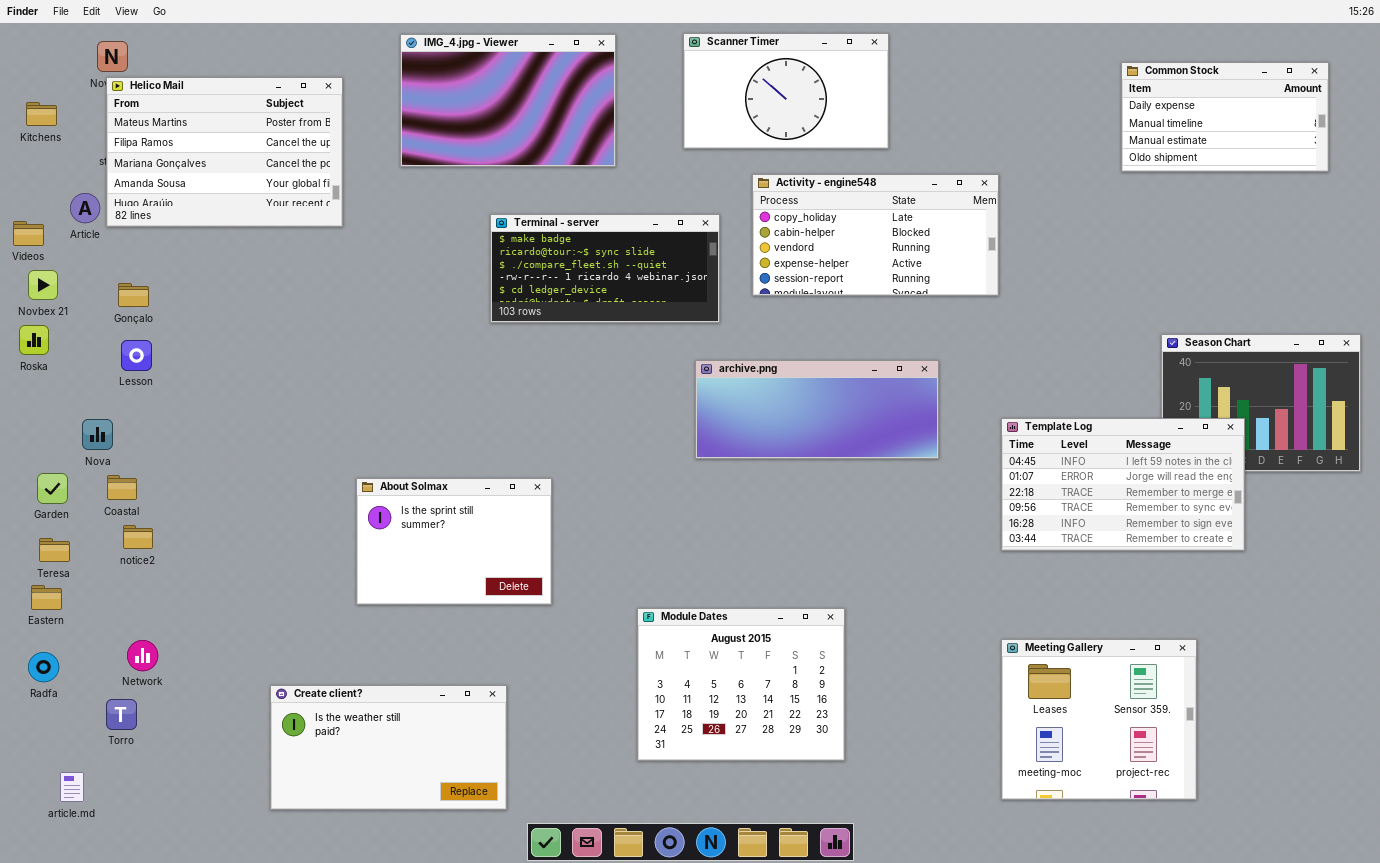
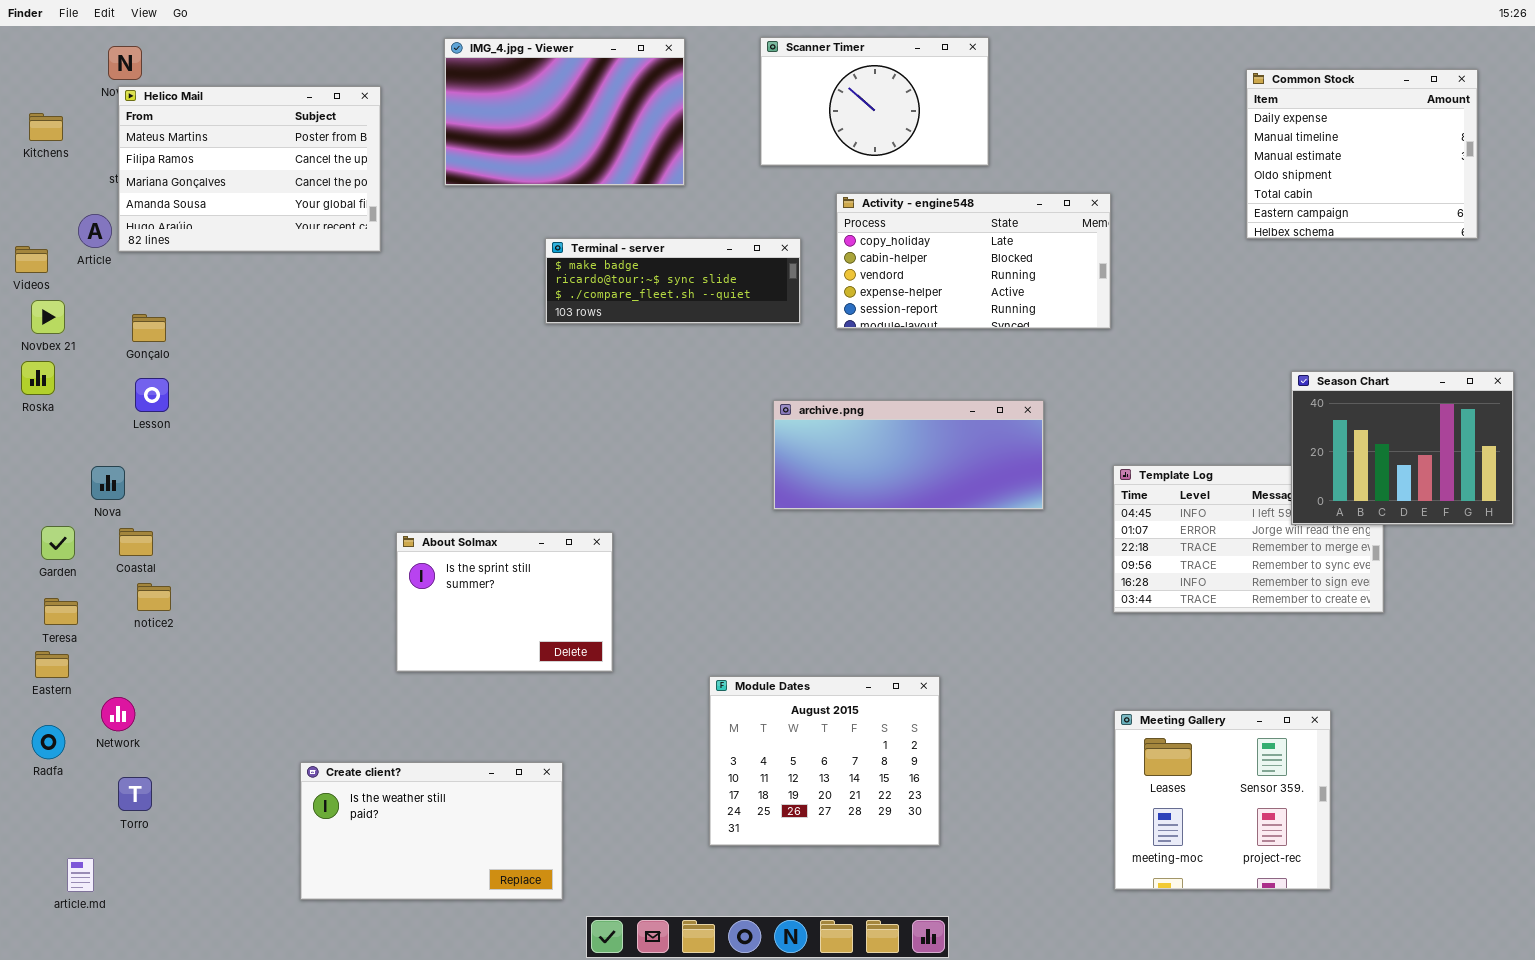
Common Stock: [1121,62,1329,172] -> [1246,69,1478,239], resized
Terminal - server: [490,214,720,323] -> [545,238,801,324], resized
Season Chart: [1161,334,1361,472] -> [1291,371,1514,525], raised
Network: [127,640,158,671] -> [101,697,135,731], moved

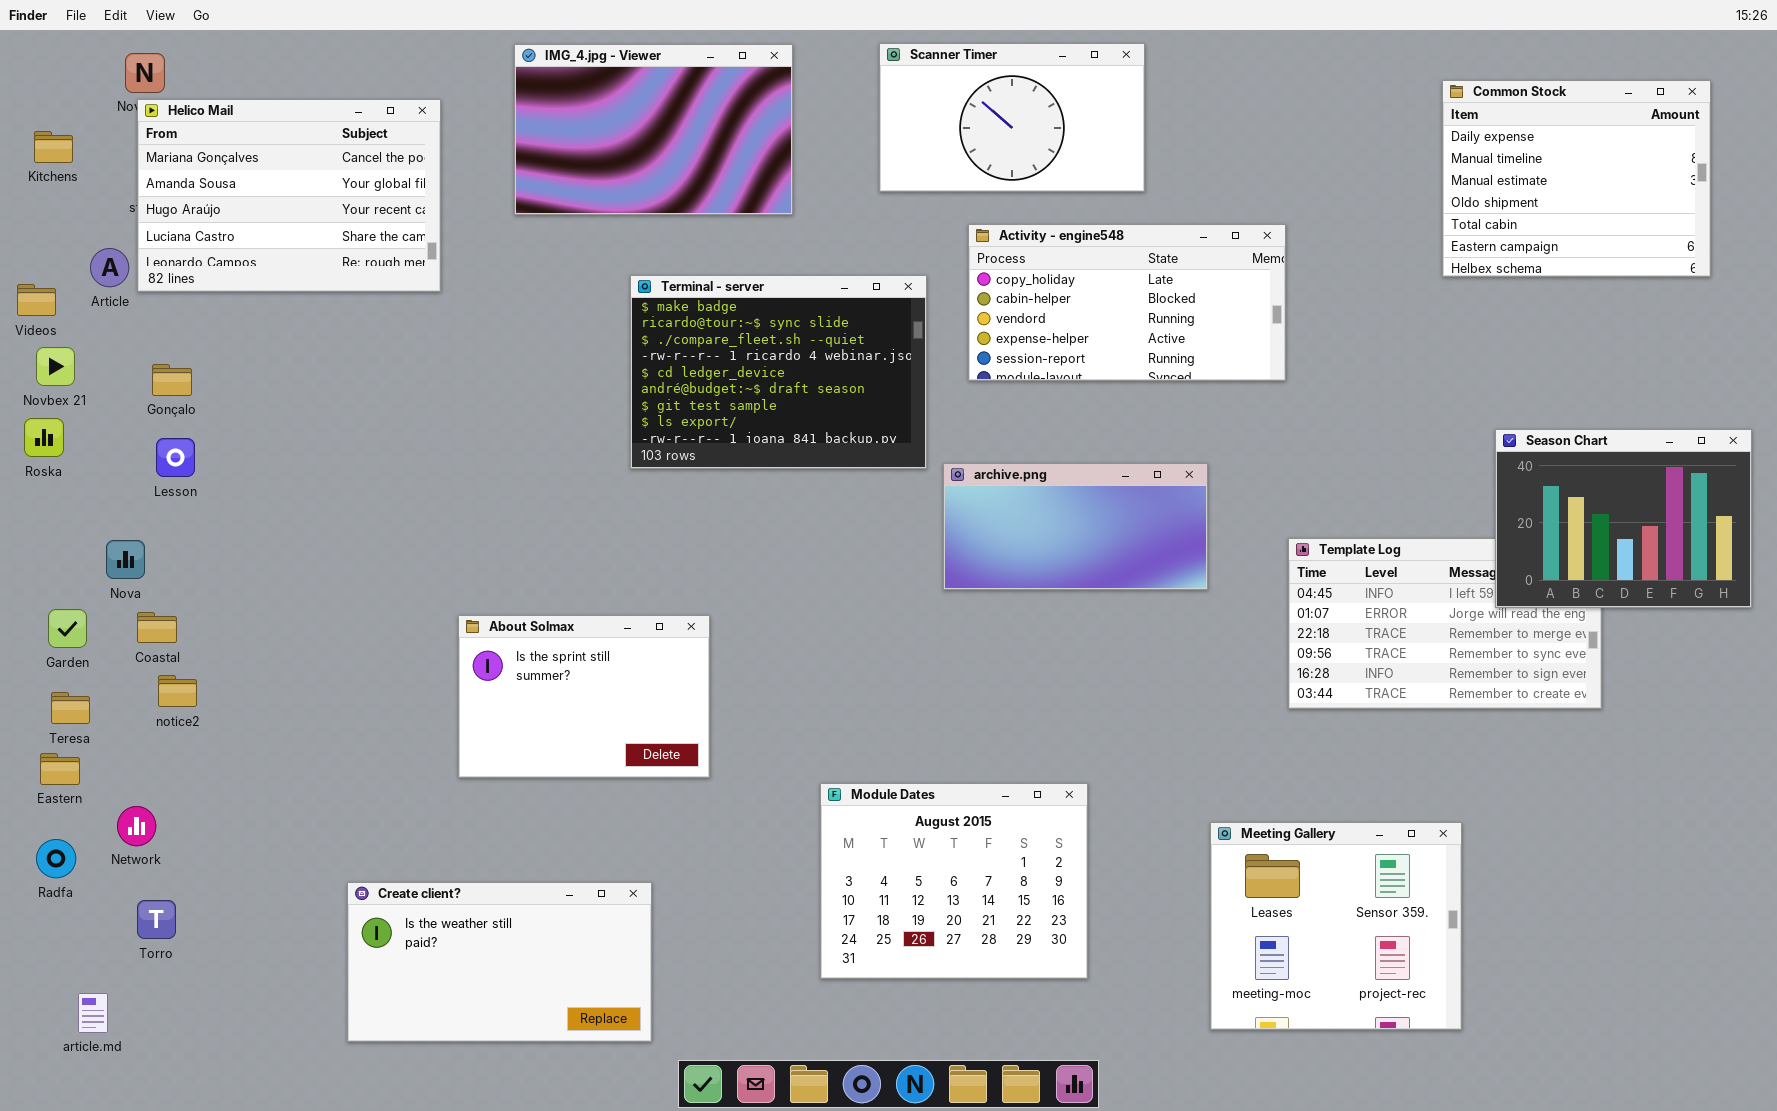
Helico Mail: [118,86,381,252] -> [137,99,441,292], scrolled down 2 rows
Terminal - server: [545,238,801,324] -> [630,275,927,469], resized
archive.png: [773,400,1044,510] -> [943,463,1208,590], resized
Meeting Gallery: [1114,710,1331,890] -> [1210,822,1462,1030], moved

